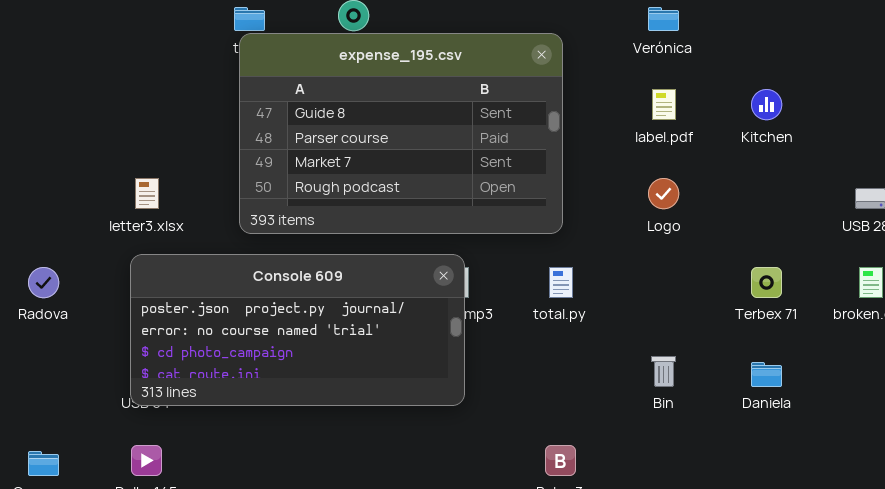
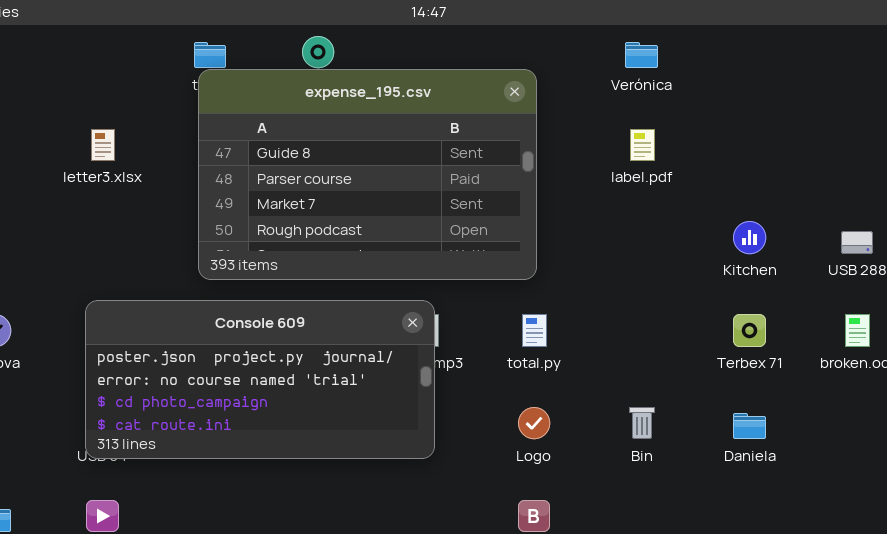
Kitchen: [751,89,782,120] -> [733,221,766,254], moved
letter3.xlsx: [135,178,159,209] -> [91,129,115,161], moved
Logo: [648,178,679,209] -> [518,407,550,439], moved

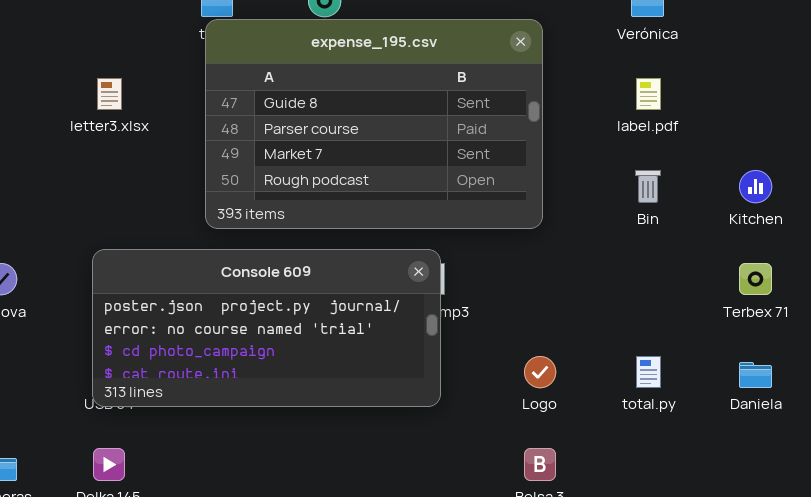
total.py: [522,314,547,347] -> [636,356,661,388], moved
Bin: [629,407,655,439] -> [635,170,661,203], moved

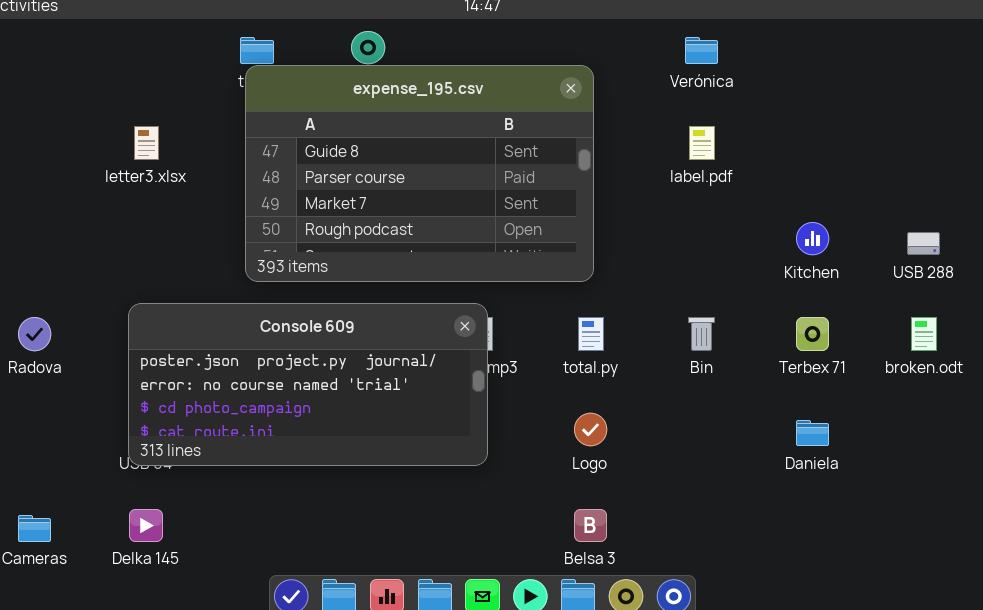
Bin: [635,170,661,203] -> [688,317,715,351], moved
total.py: [636,356,661,388] -> [578,317,604,351], moved

